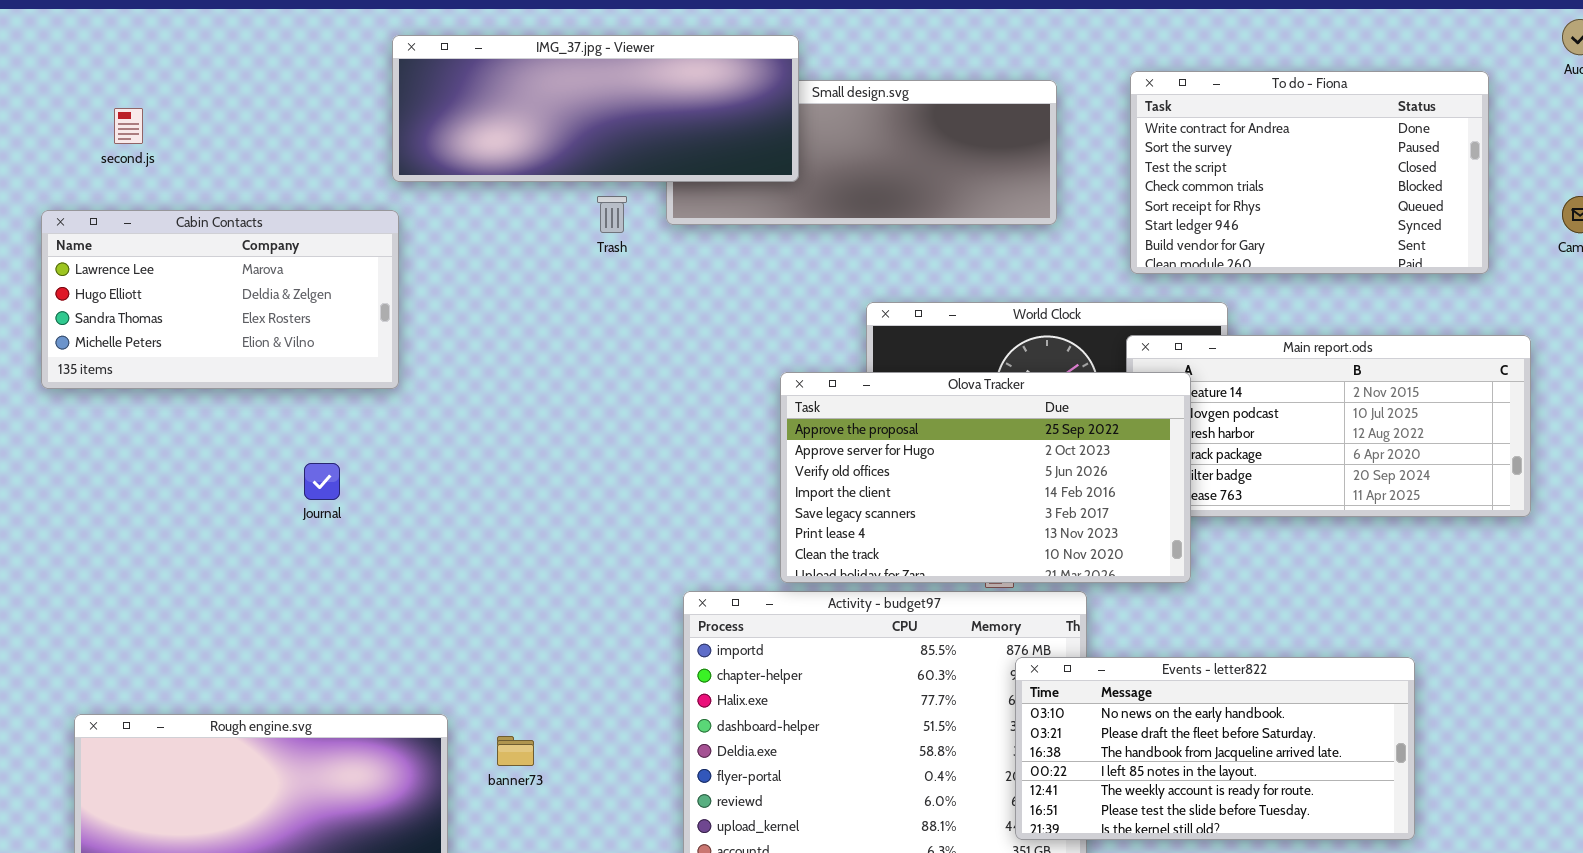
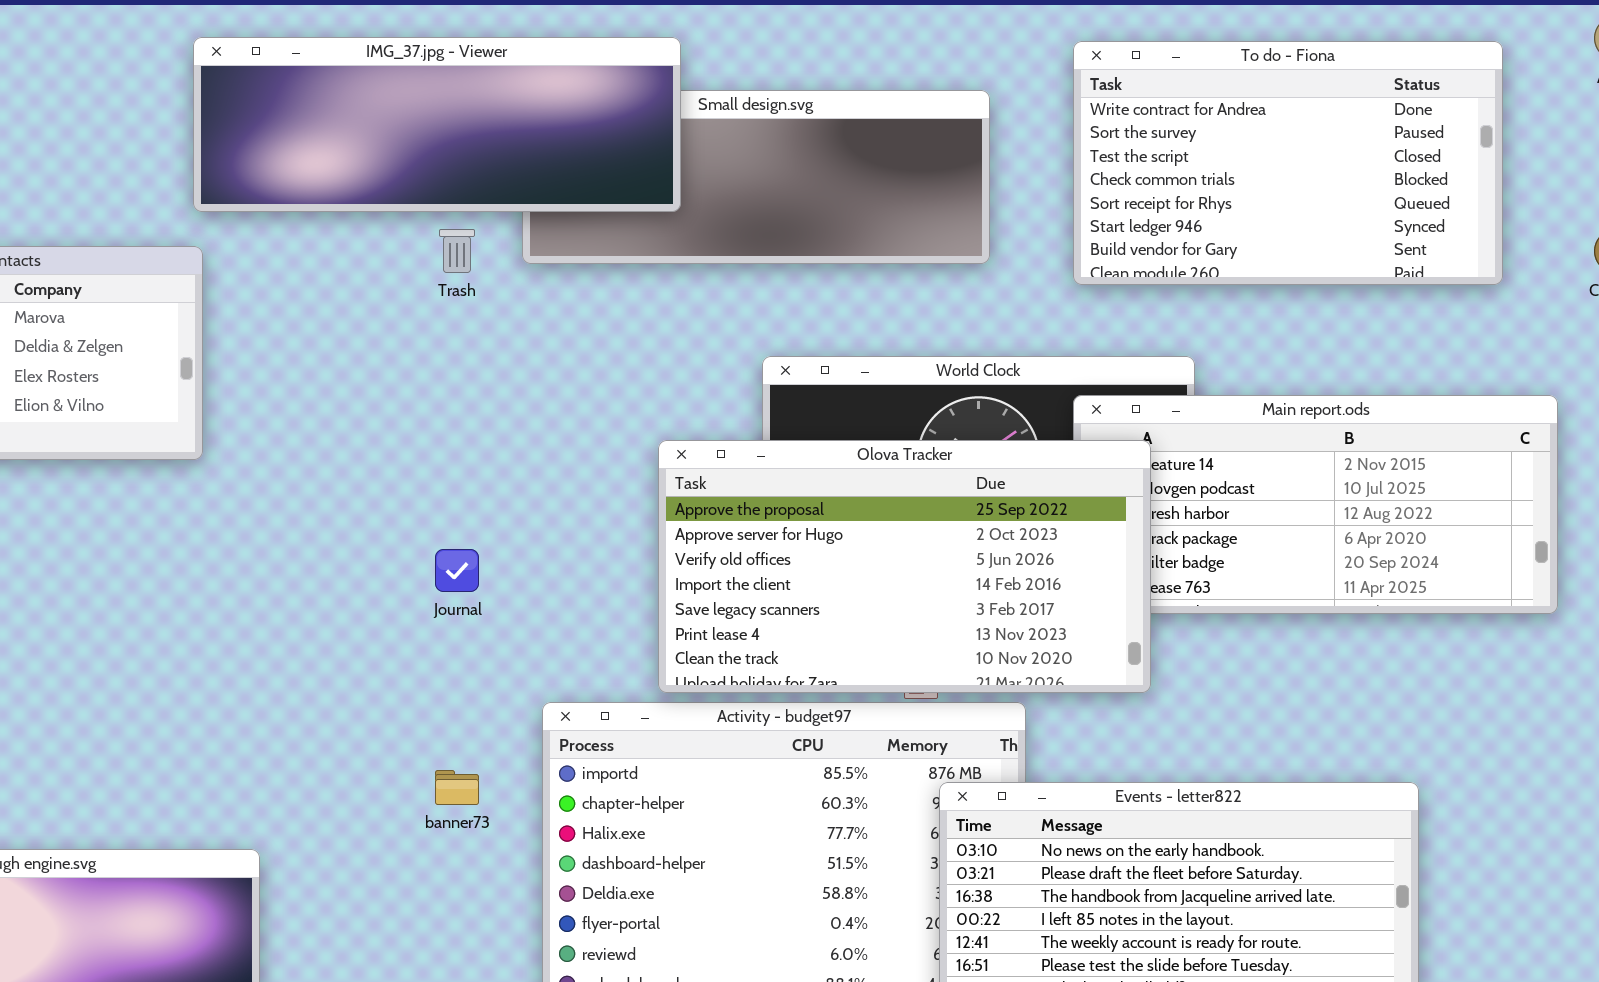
To do - Fiona: [1130,71,1489,274] -> [1073,41,1503,285], moved
Journal: [304,463,340,500] -> [435,549,479,592], moved
banner73: [497,736,534,766] -> [435,770,479,805], moved

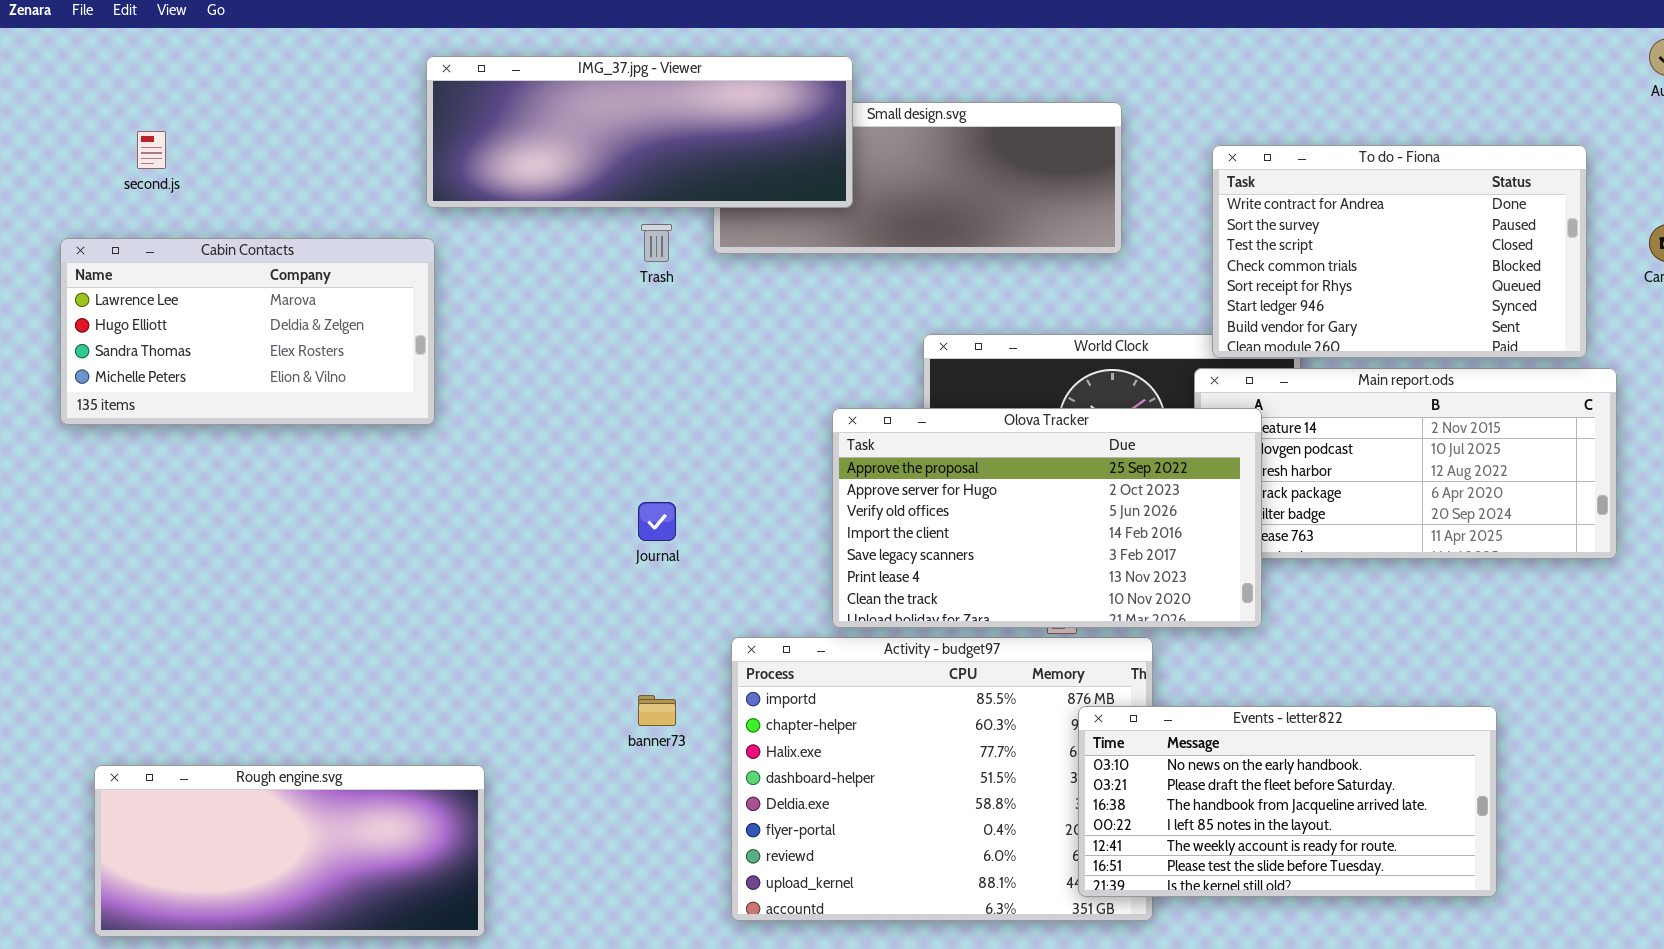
To do - Fiona: [1073,41,1503,285] -> [1212,145,1587,358], moved

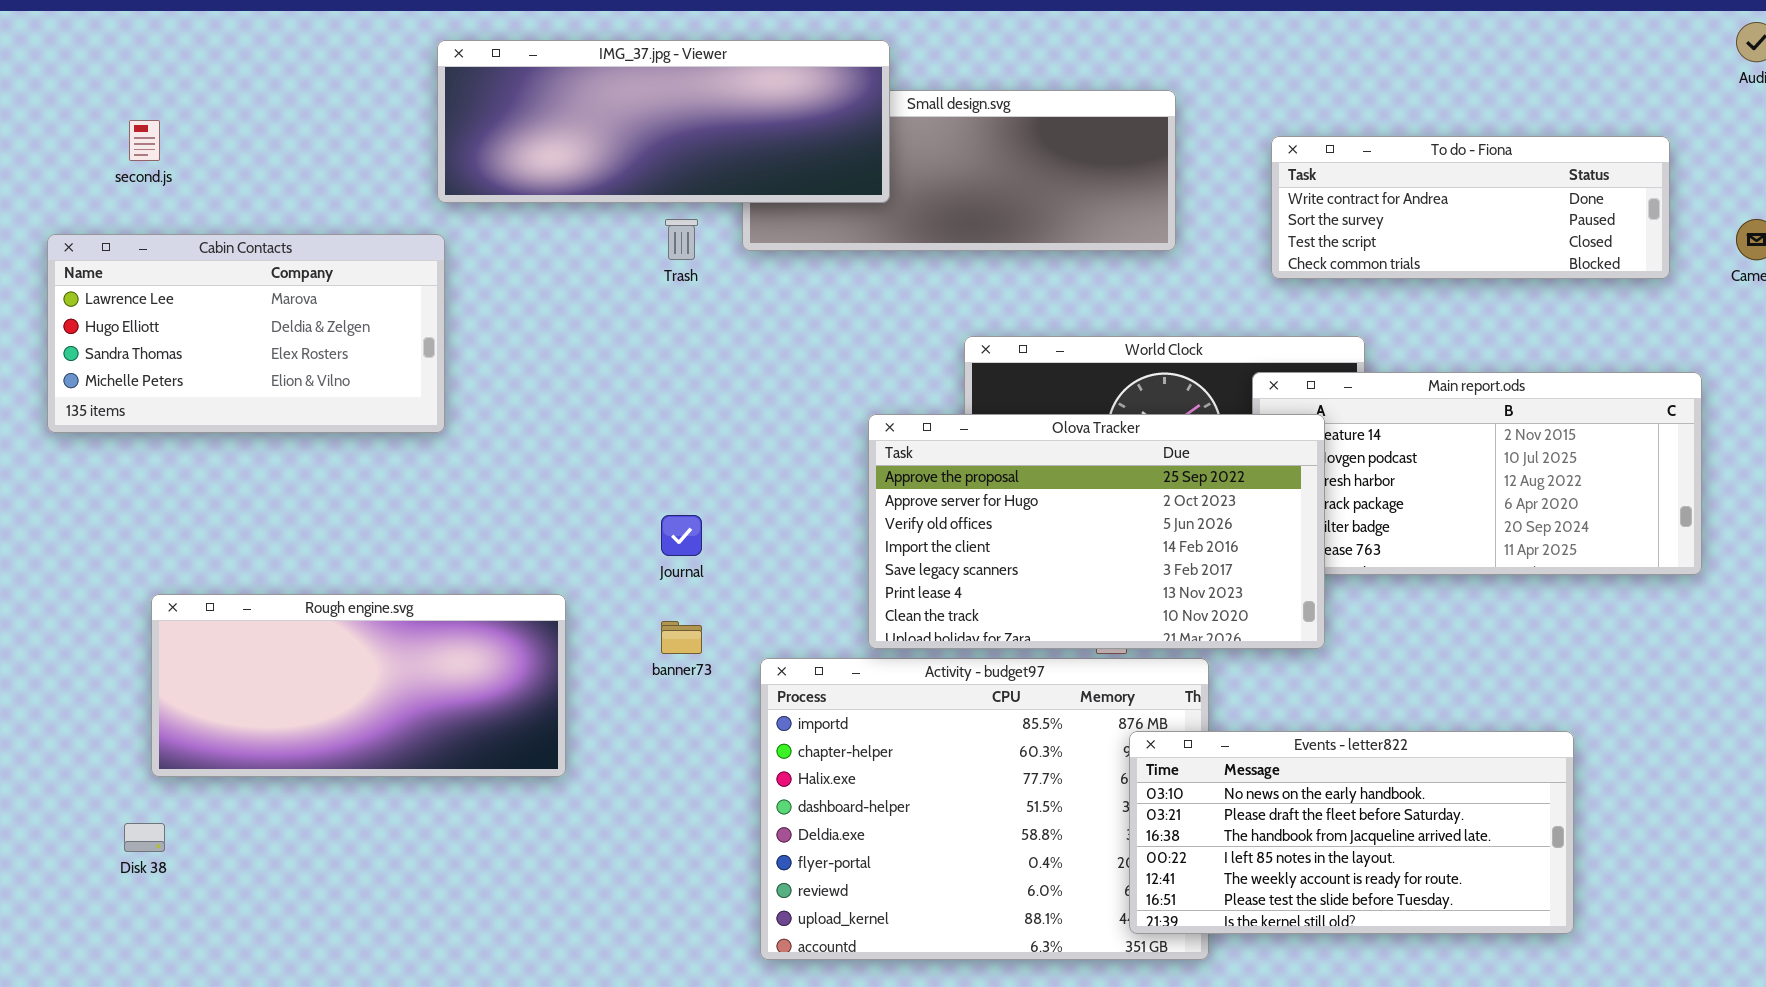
To do - Fiona: [1212,145,1587,358] -> [1271,136,1670,279], resized
banner73: [638,695,676,726] -> [661,621,702,654], moved
Rough engine.svg: [94,765,485,937] -> [151,594,566,777], moved

